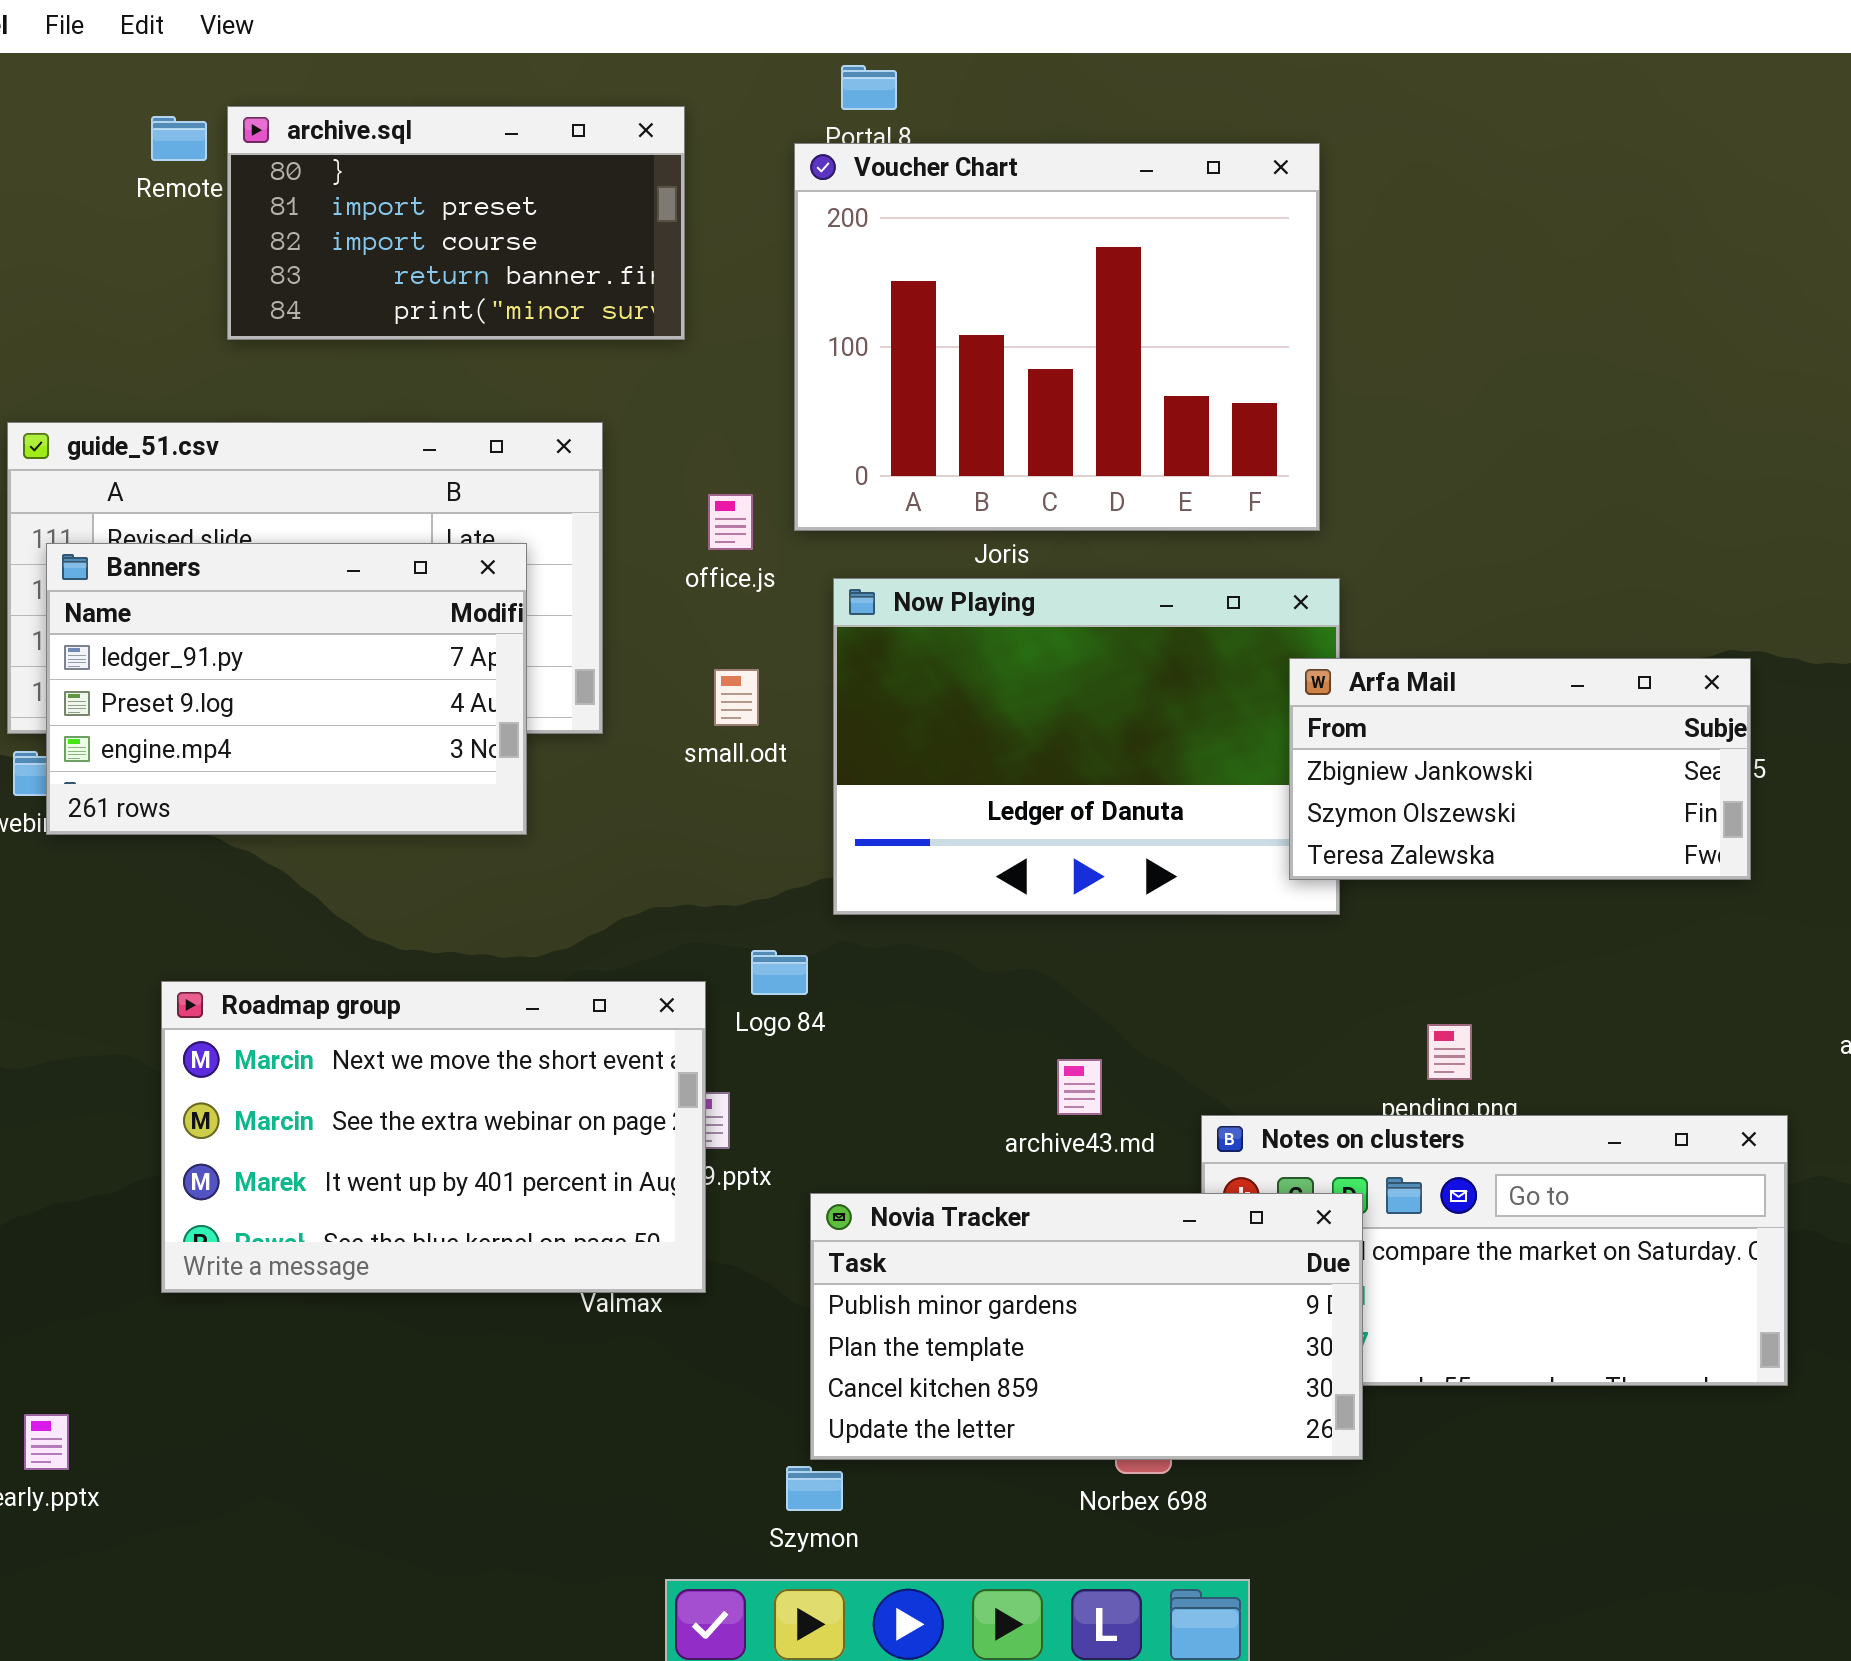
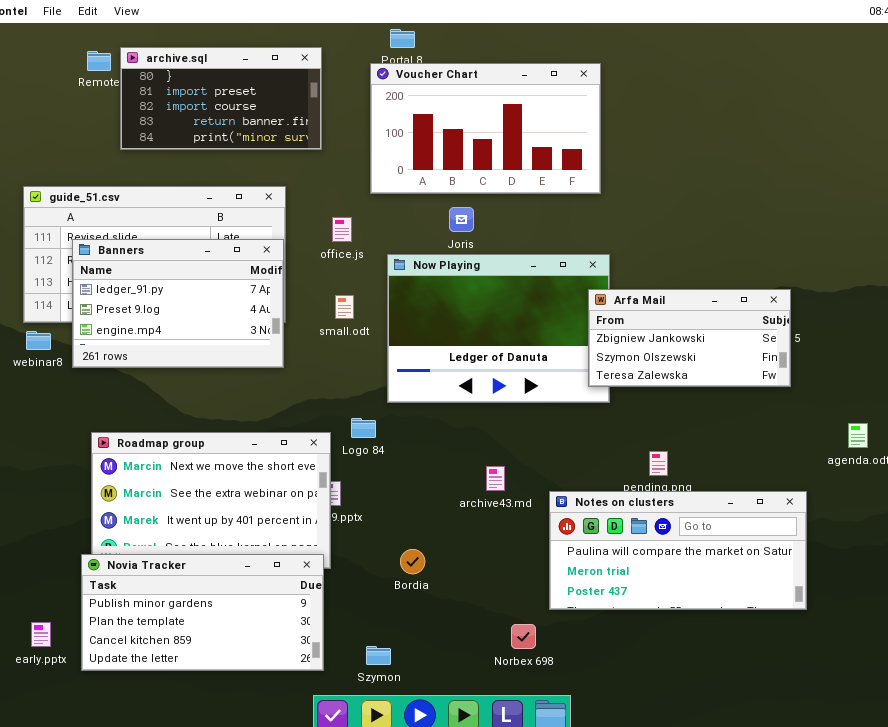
Voucher Chart: [794,143,1320,531] -> [370,63,601,194], resized
Banners: [46,543,527,835] -> [72,239,284,368], moved
Novia Tracker: [810,1193,1363,1460] -> [81,554,324,671], moved

